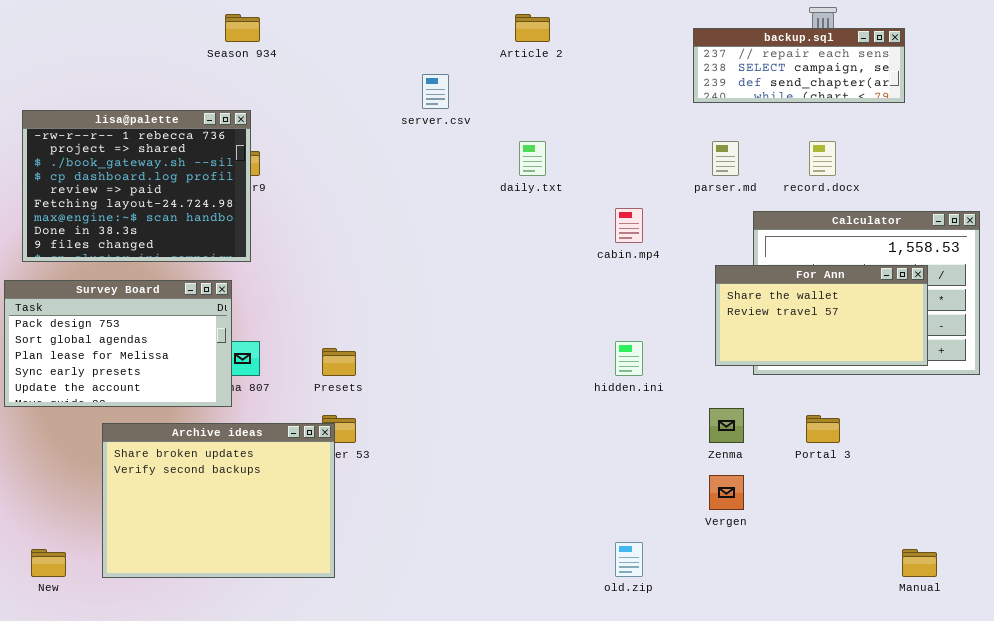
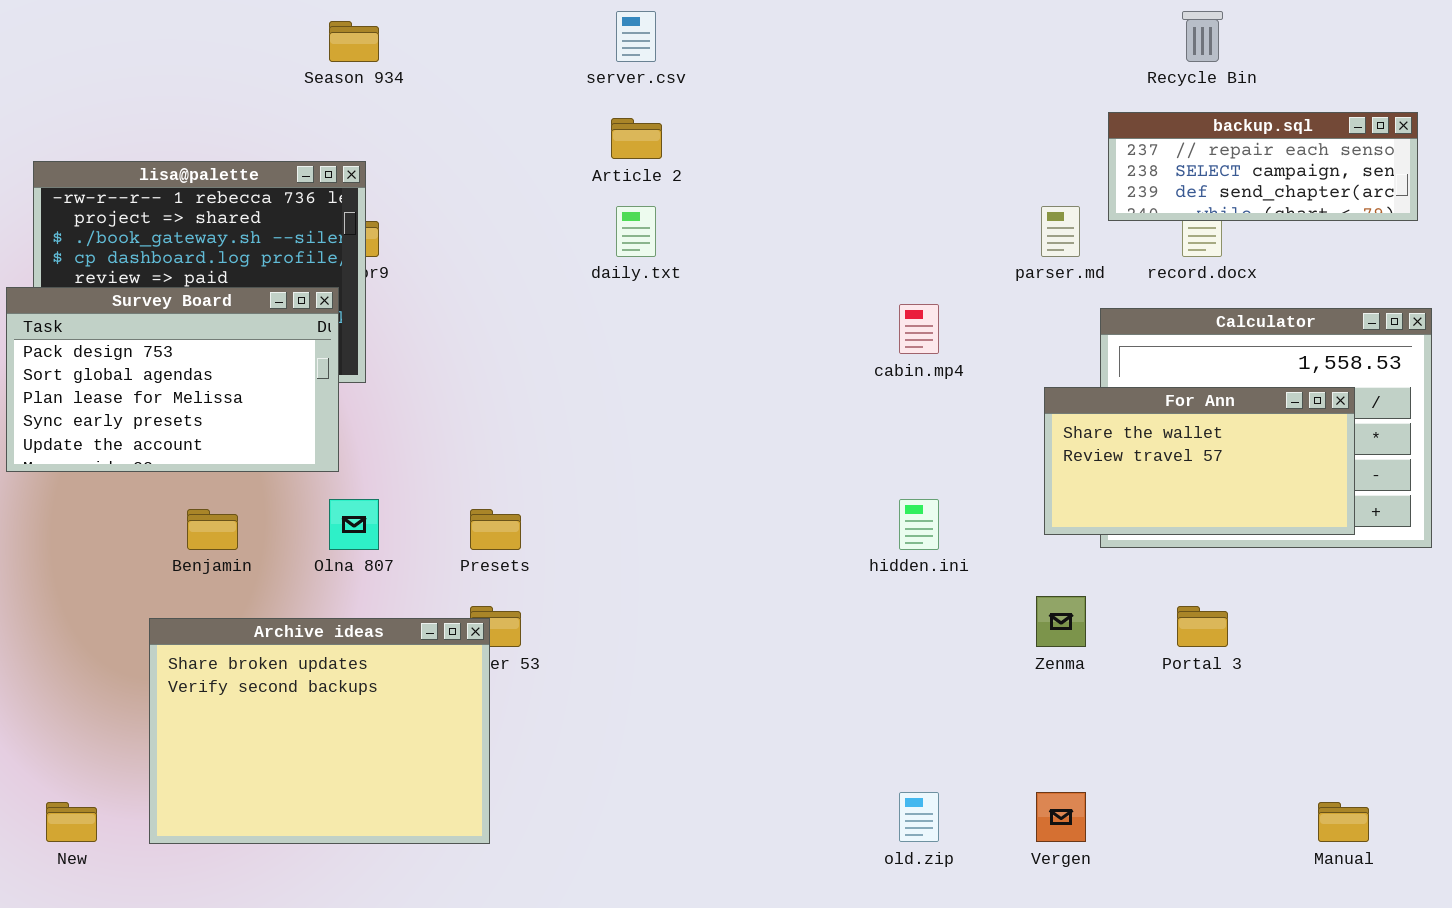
Article 2: [515,14,550,42] -> [611,118,662,159], moved
backup.sql: [693,28,905,103] -> [1108,112,1418,221], moved
server.csv: [422,74,449,109] -> [616,11,656,62], moved
daily.txt: [519,141,546,176] -> [616,206,656,257], moved
Survey Board: [4,280,232,407] -> [6,287,339,472], moved
Vergen: [709,475,744,510] -> [1036,792,1086,842], moved

